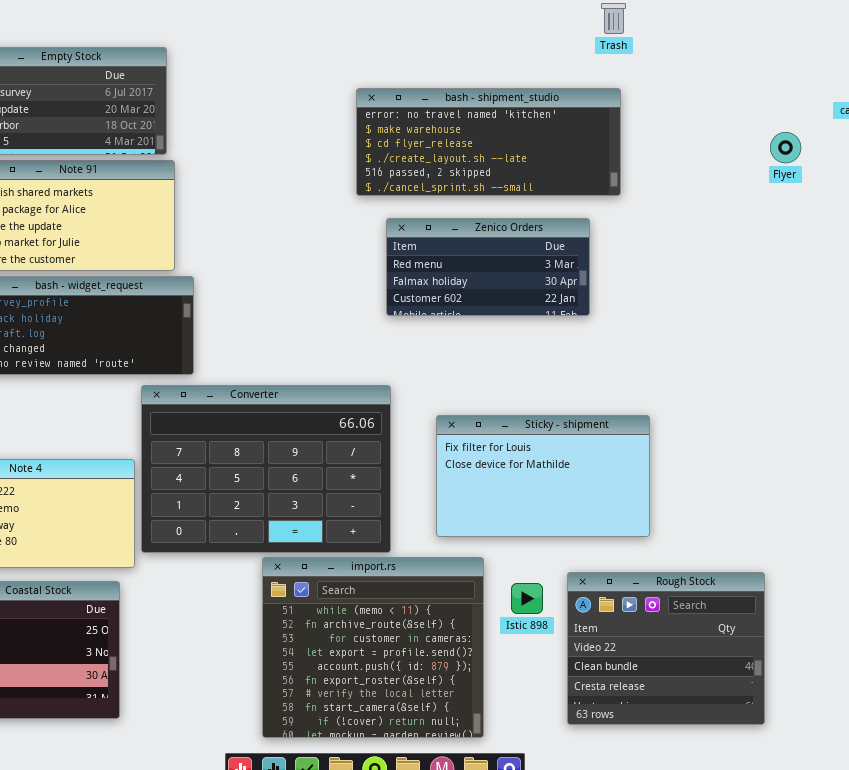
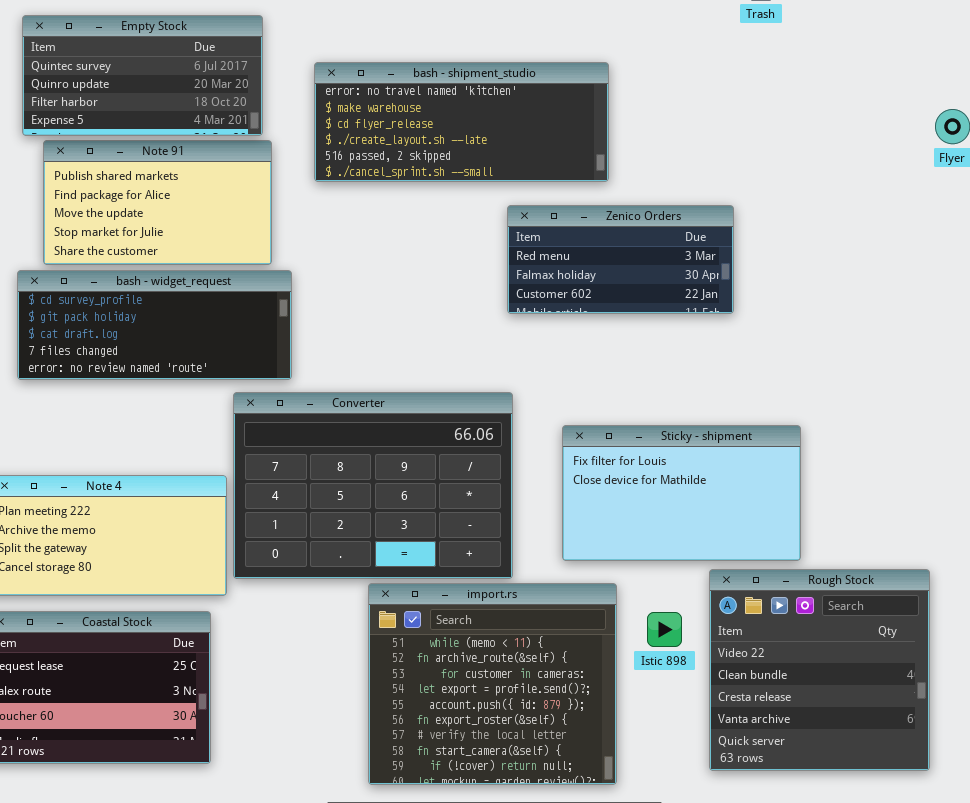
bash - shipment_studio: [356,88,621,196] -> [314,62,609,182], moved
Rough Stock: [567,572,765,725] -> [709,569,930,771], resized

